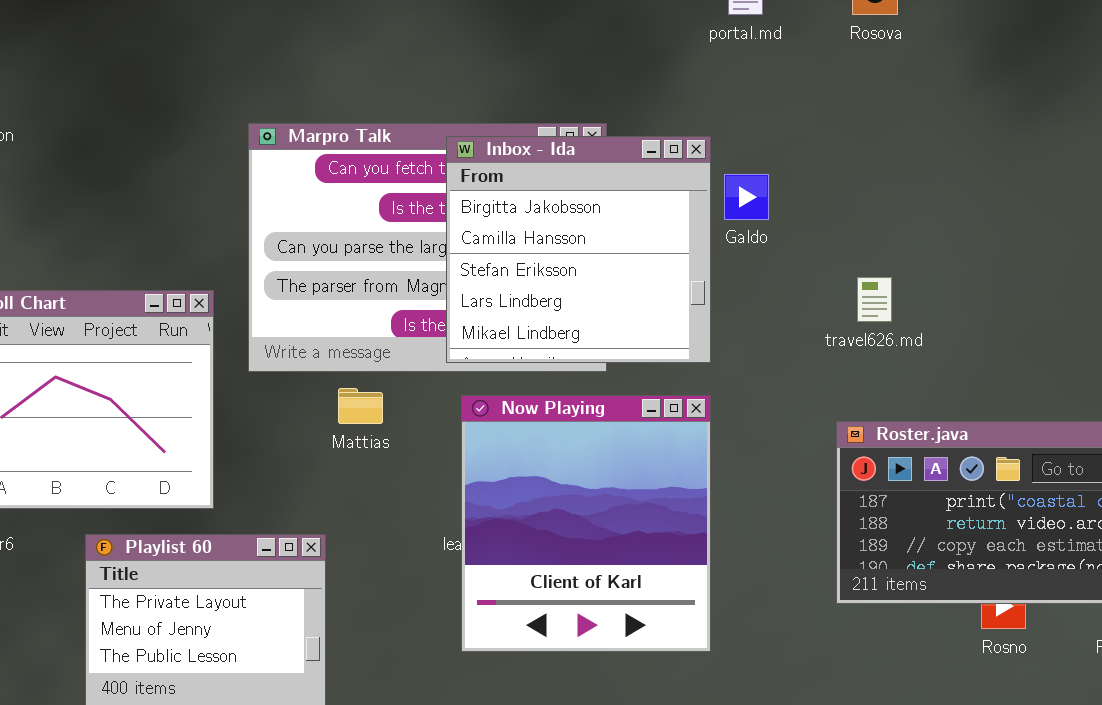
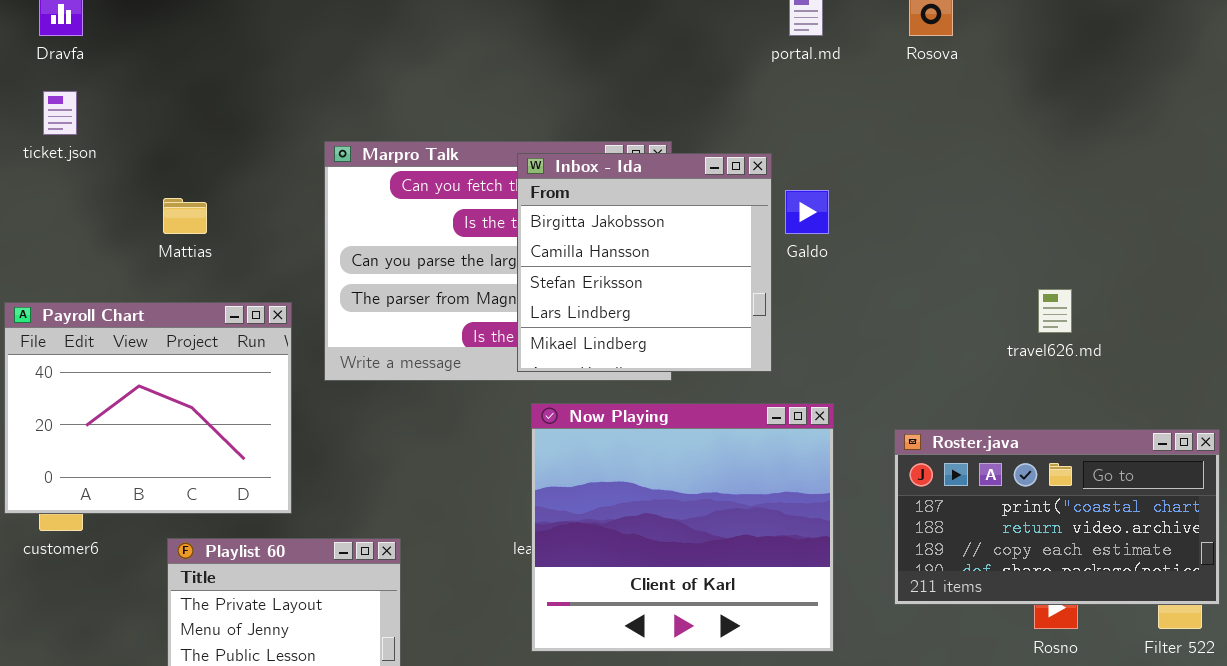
travel626.md: [857,277,892,322] -> [1038,289,1072,333], moved
Mattias: [338,388,383,424] -> [163,198,207,234], moved
Now Playing: [461,395,711,652] -> [531,403,834,652], resized

